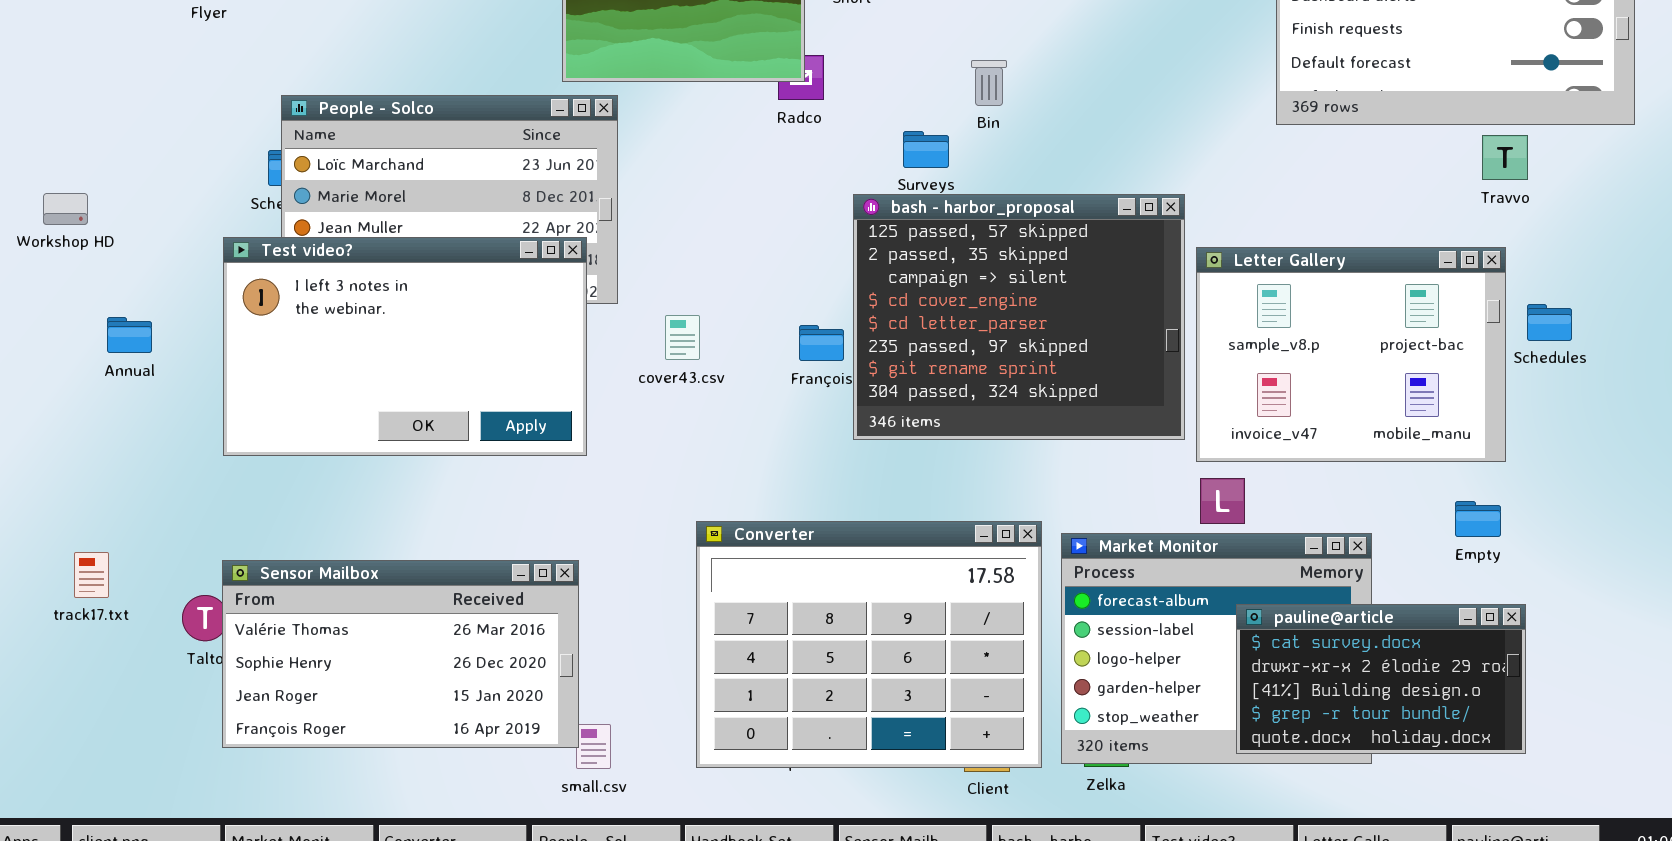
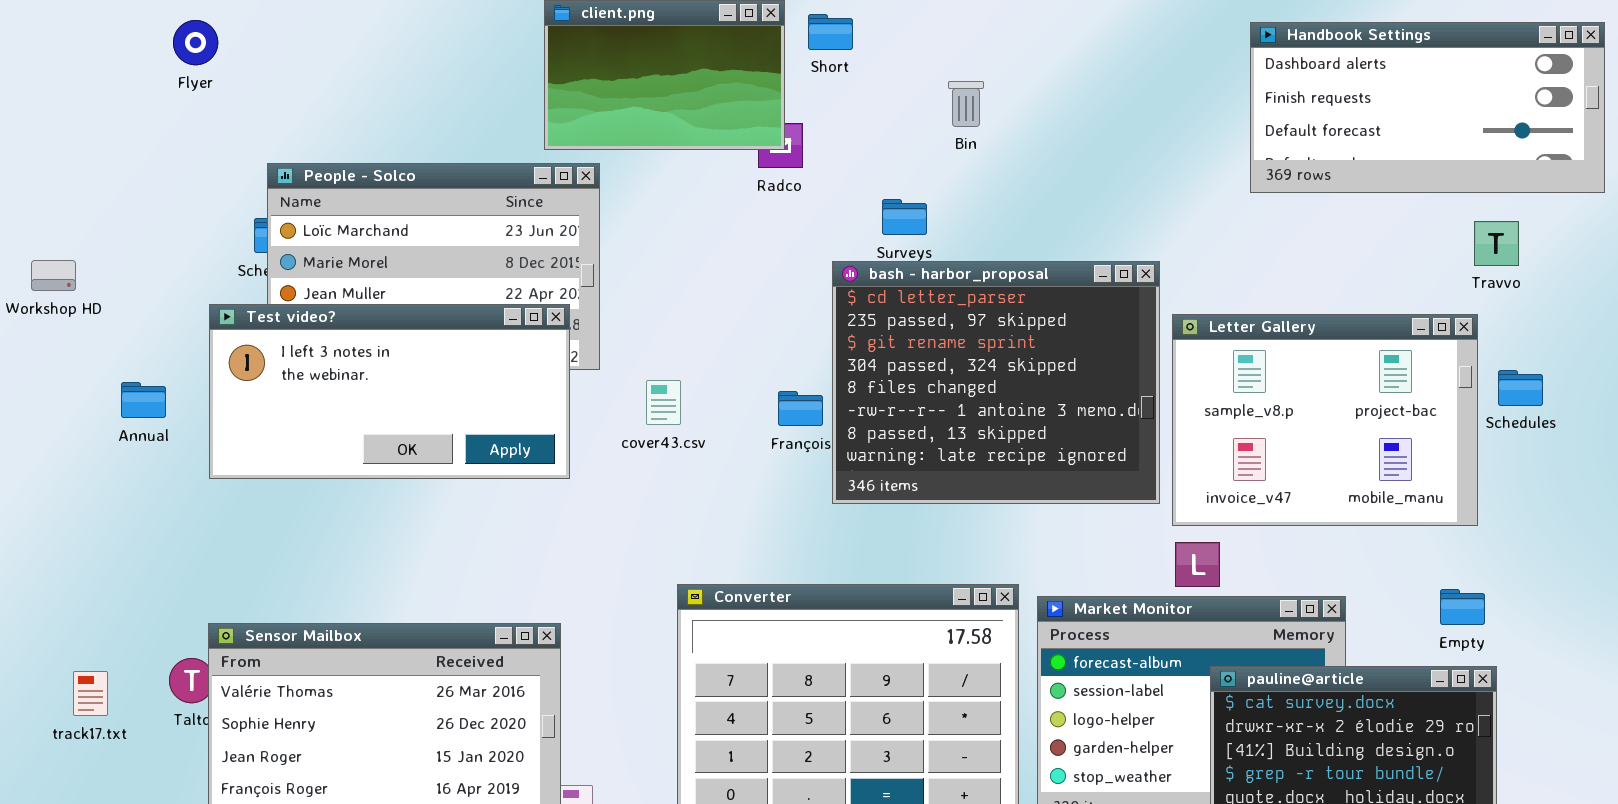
Bin: [971,60,1007,106] -> [948,81,984,127], moved
Travvo: [1482,135,1528,180] -> [1474,221,1519,266], moved
bash - harbor_proposal: [853,194,1185,440] -> [832,261,1160,504], scrolled down 4 rows
Test video?: [223,237,587,456] -> [209,304,570,479], resized
Annual: [107,317,152,353] -> [121,382,166,418], moved
Empty: [1455,501,1501,537] -> [1440,589,1485,625], moved
track17.txt: [74,552,109,598] -> [73,671,108,716], moved

